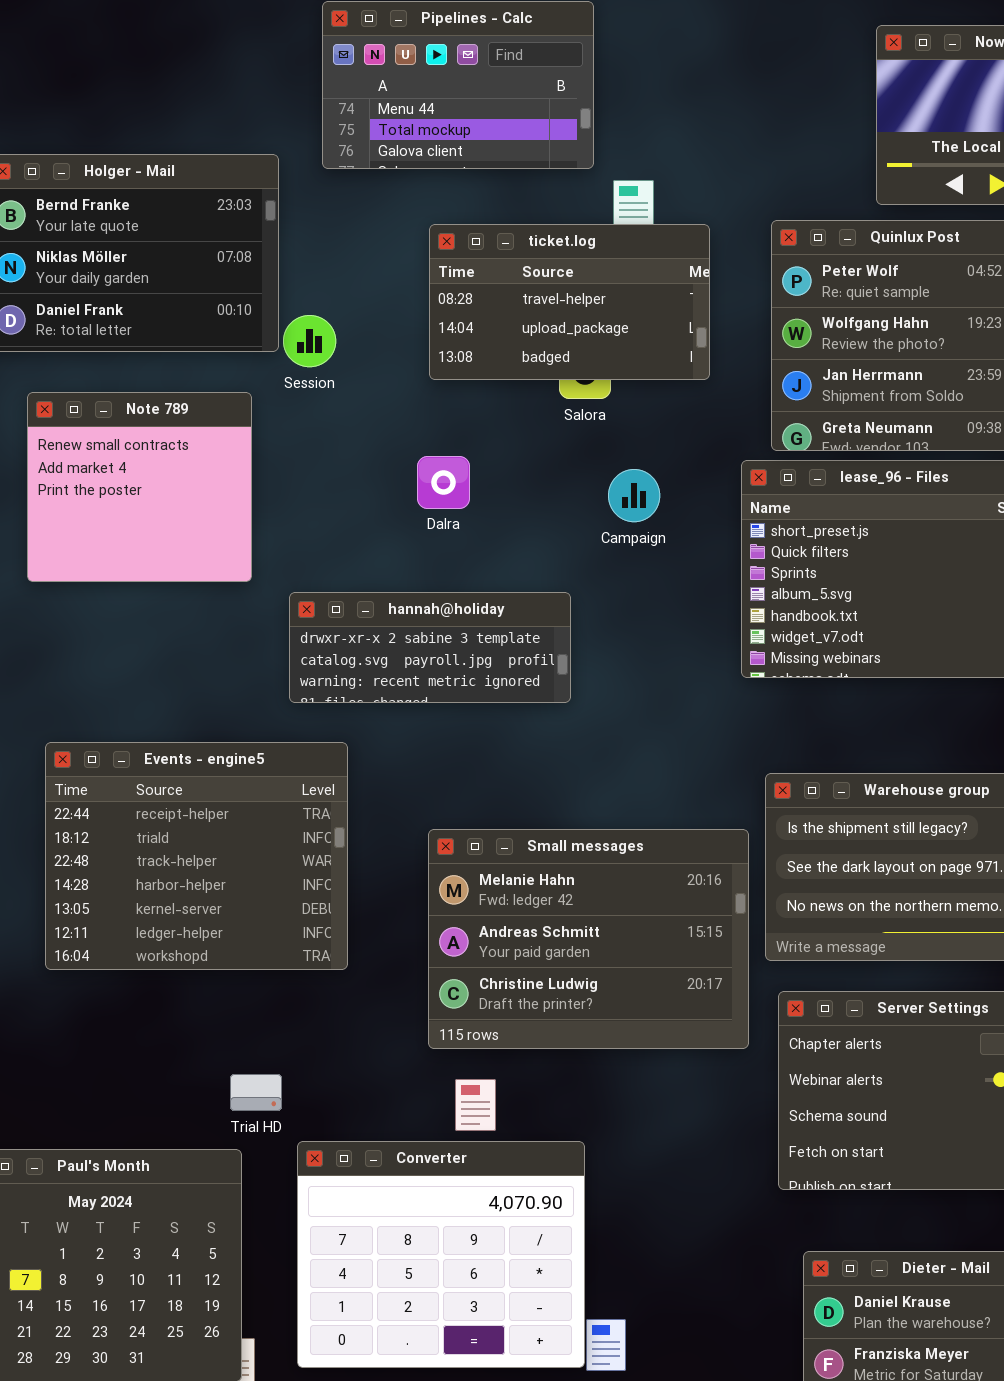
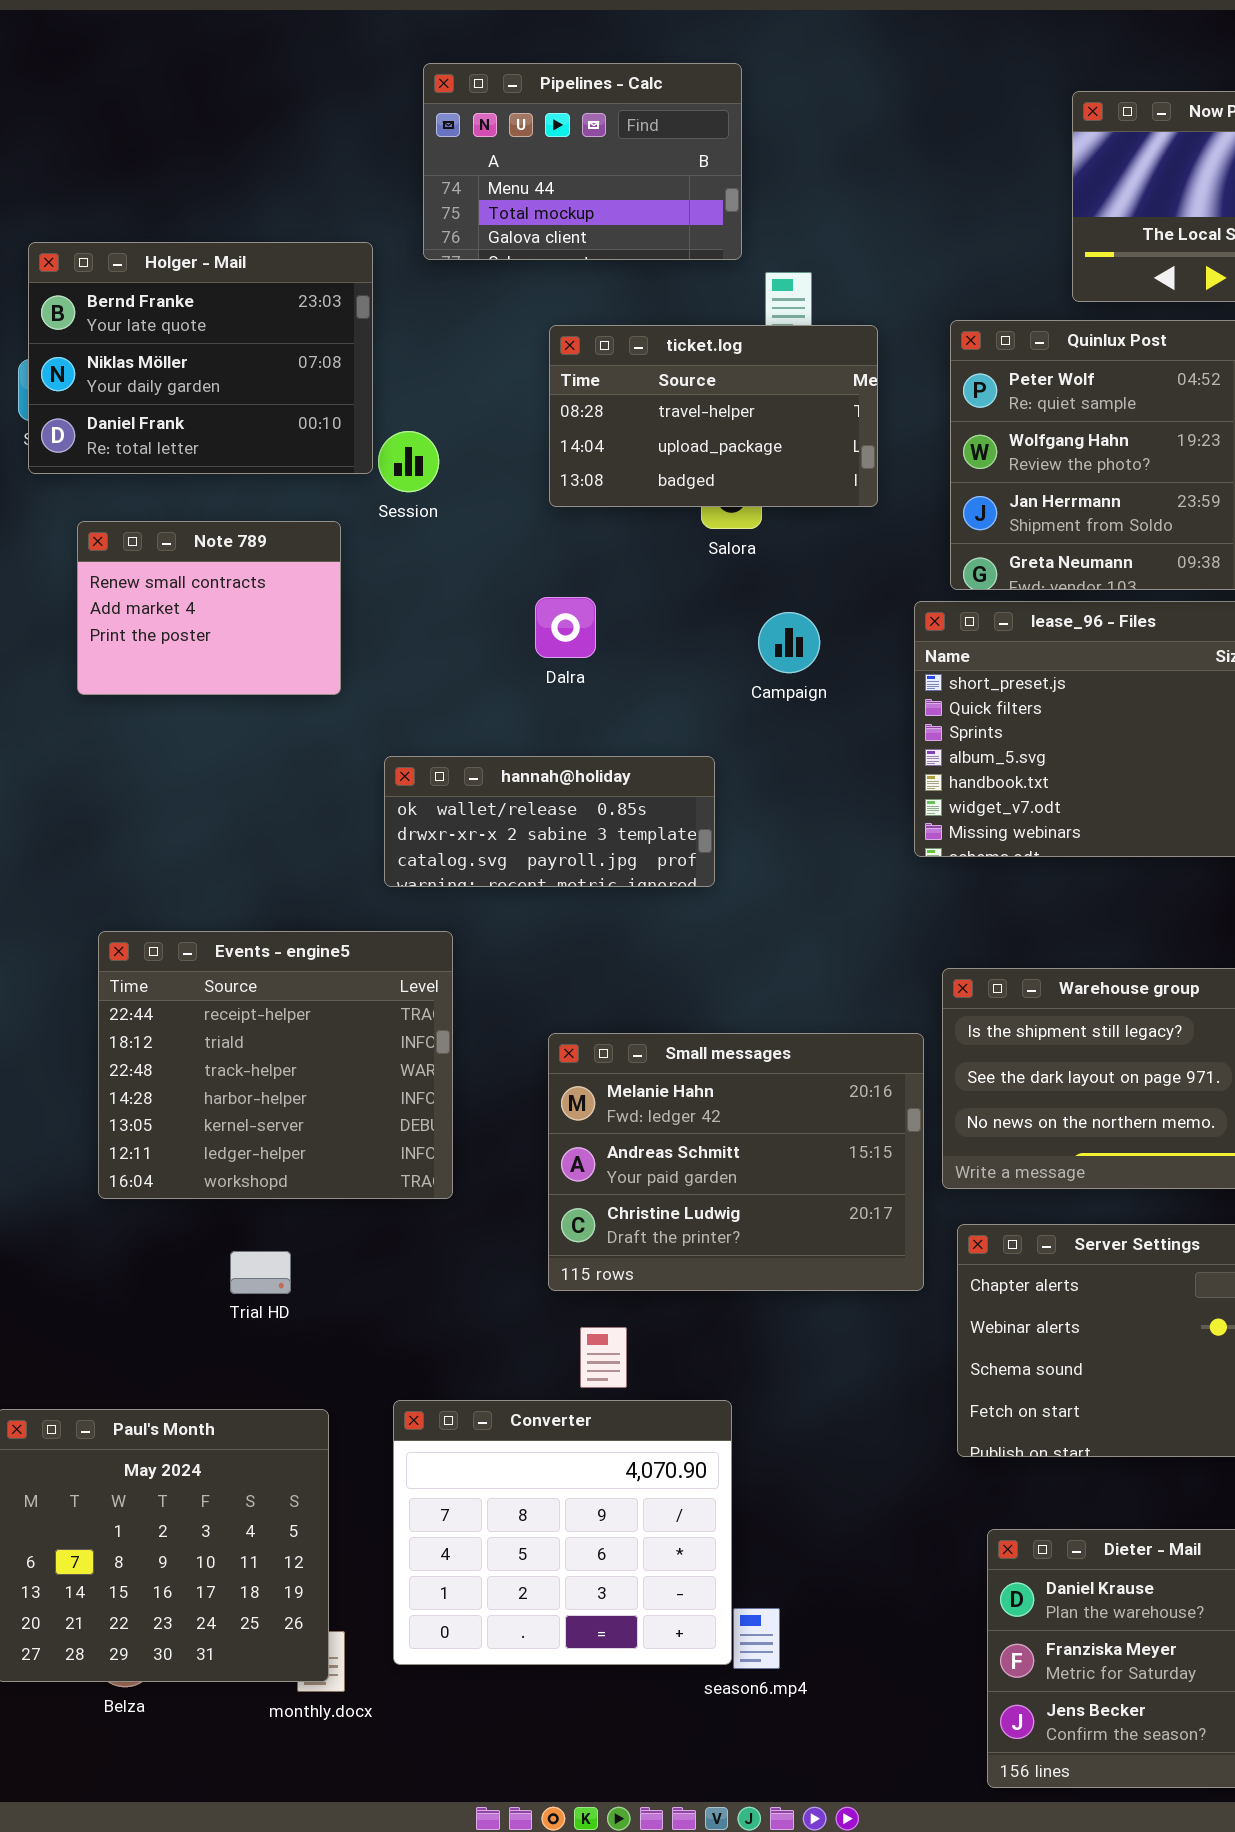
Note 789: [27,392,252,582] -> [77,521,341,695], resized
hannah@holiday: [289,592,571,703] -> [384,756,715,887], scrolled up 1 row
Trial HD: [230,1074,282,1111] -> [230,1251,291,1294], moved

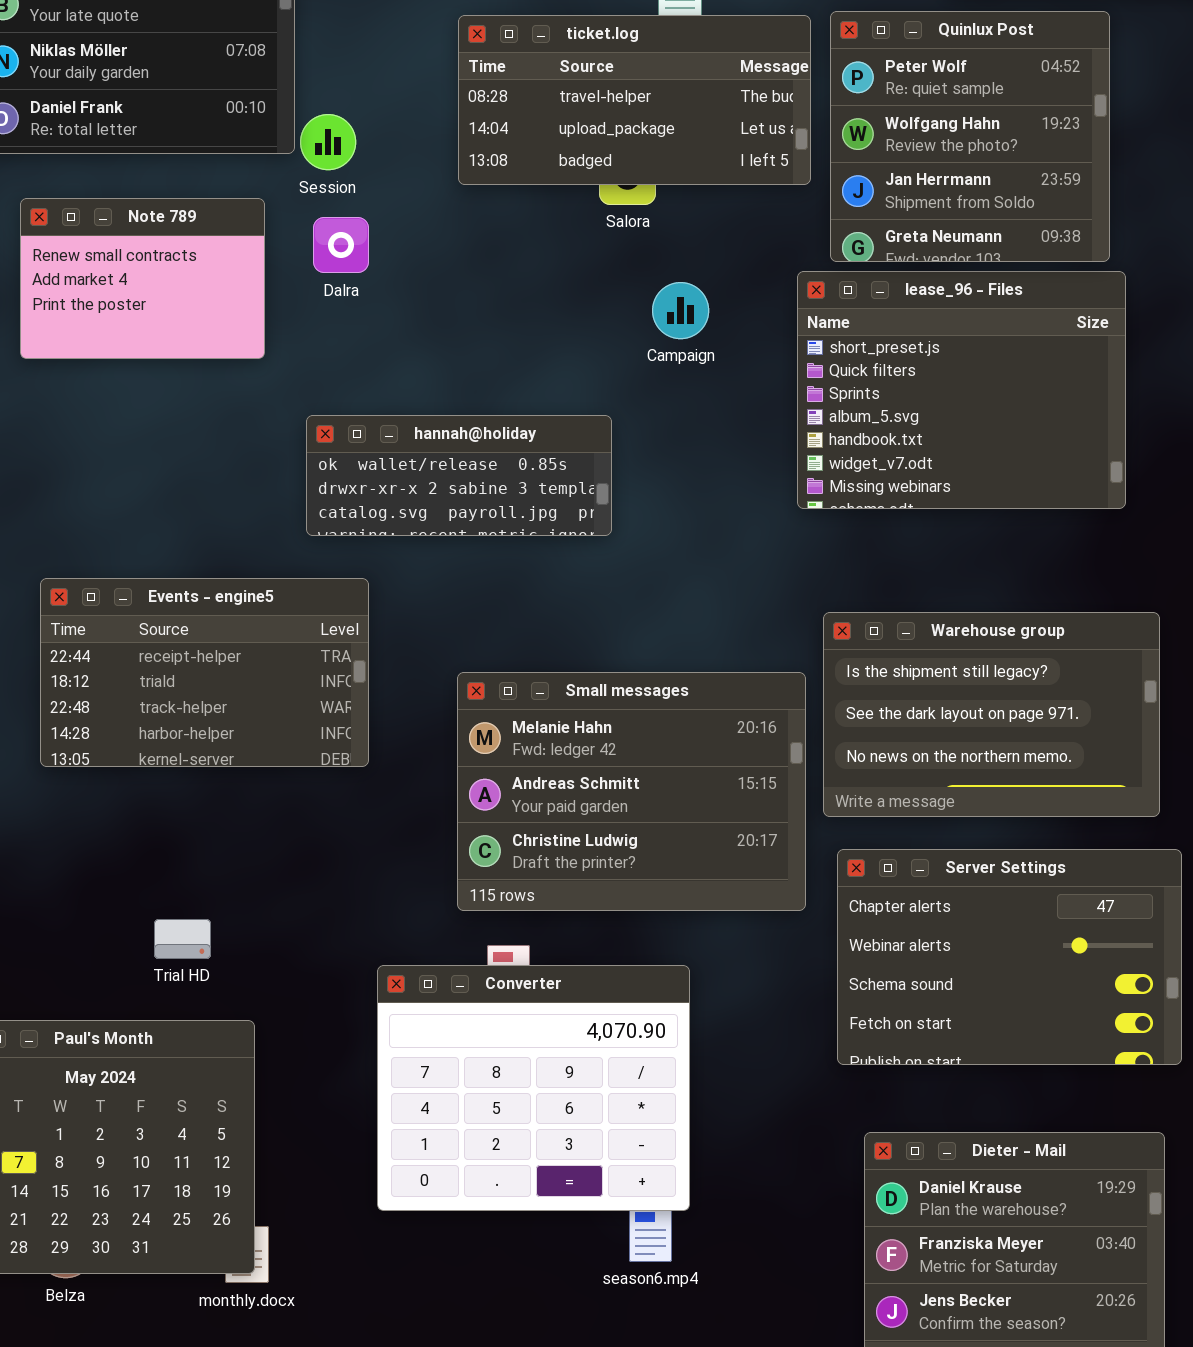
ticket.log: [549,325,878,507] -> [458,15,811,185], resized
Dalra: [535,597,596,658] -> [313,217,369,273], moved
Events - engine5: [98,931,453,1199] -> [40,578,369,767], resized
Trial HD: [230,1251,291,1294] -> [154,919,211,959], moved
Converter: [393,1400,732,1665] -> [377,965,690,1211], moved

